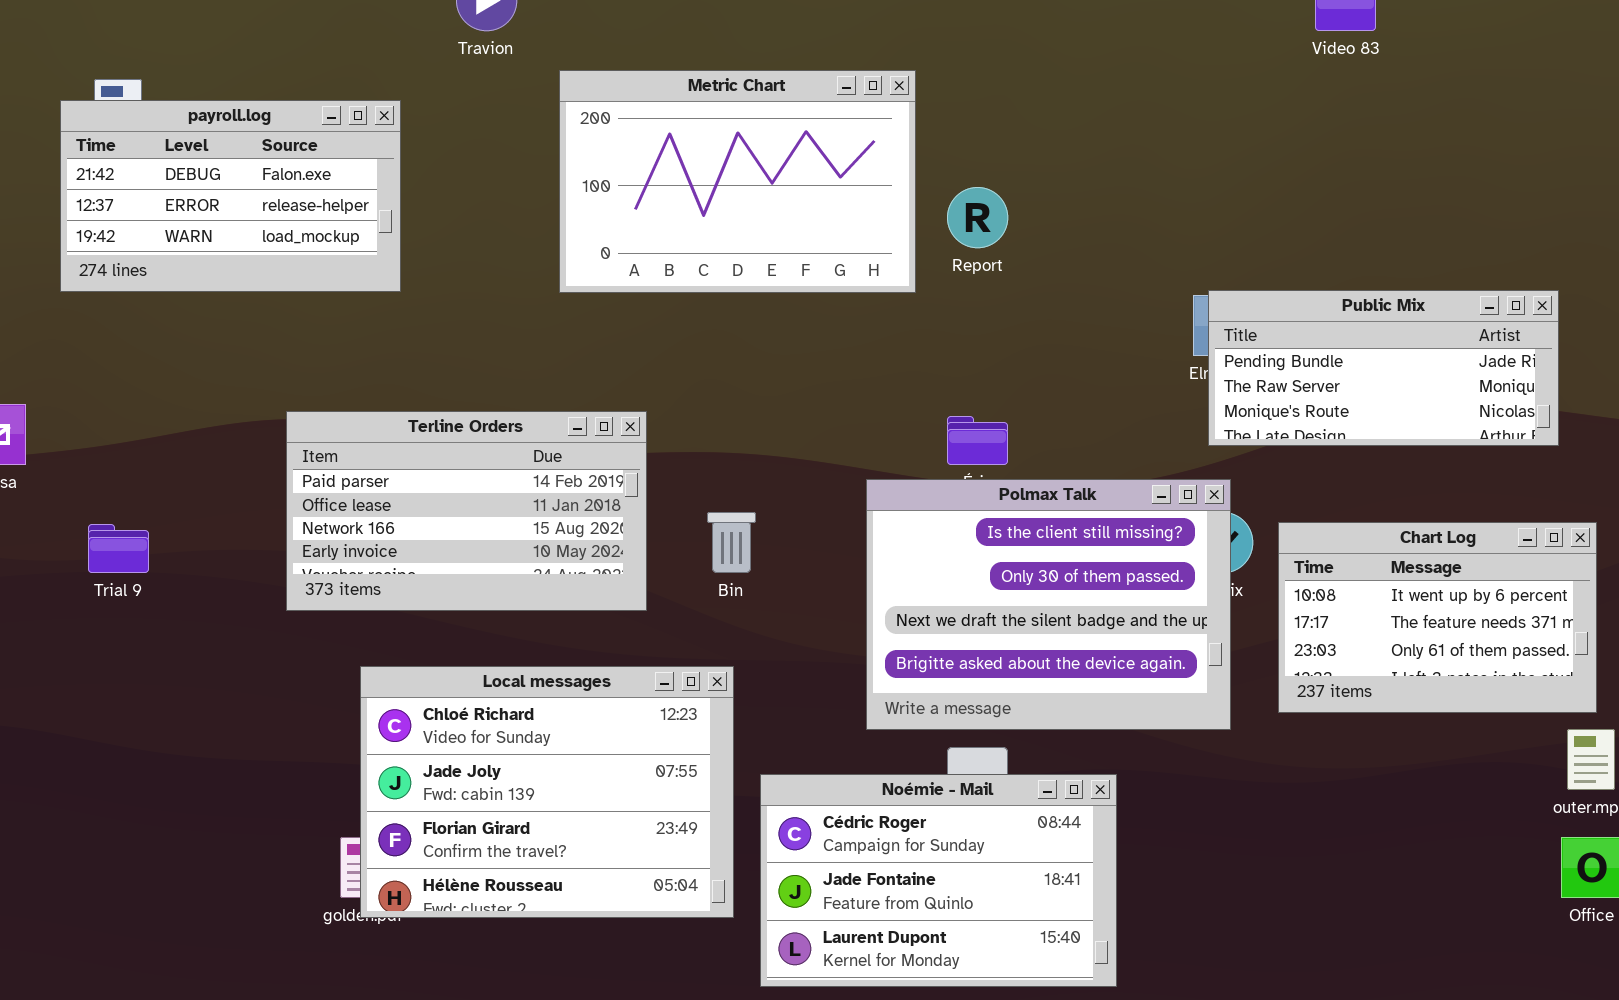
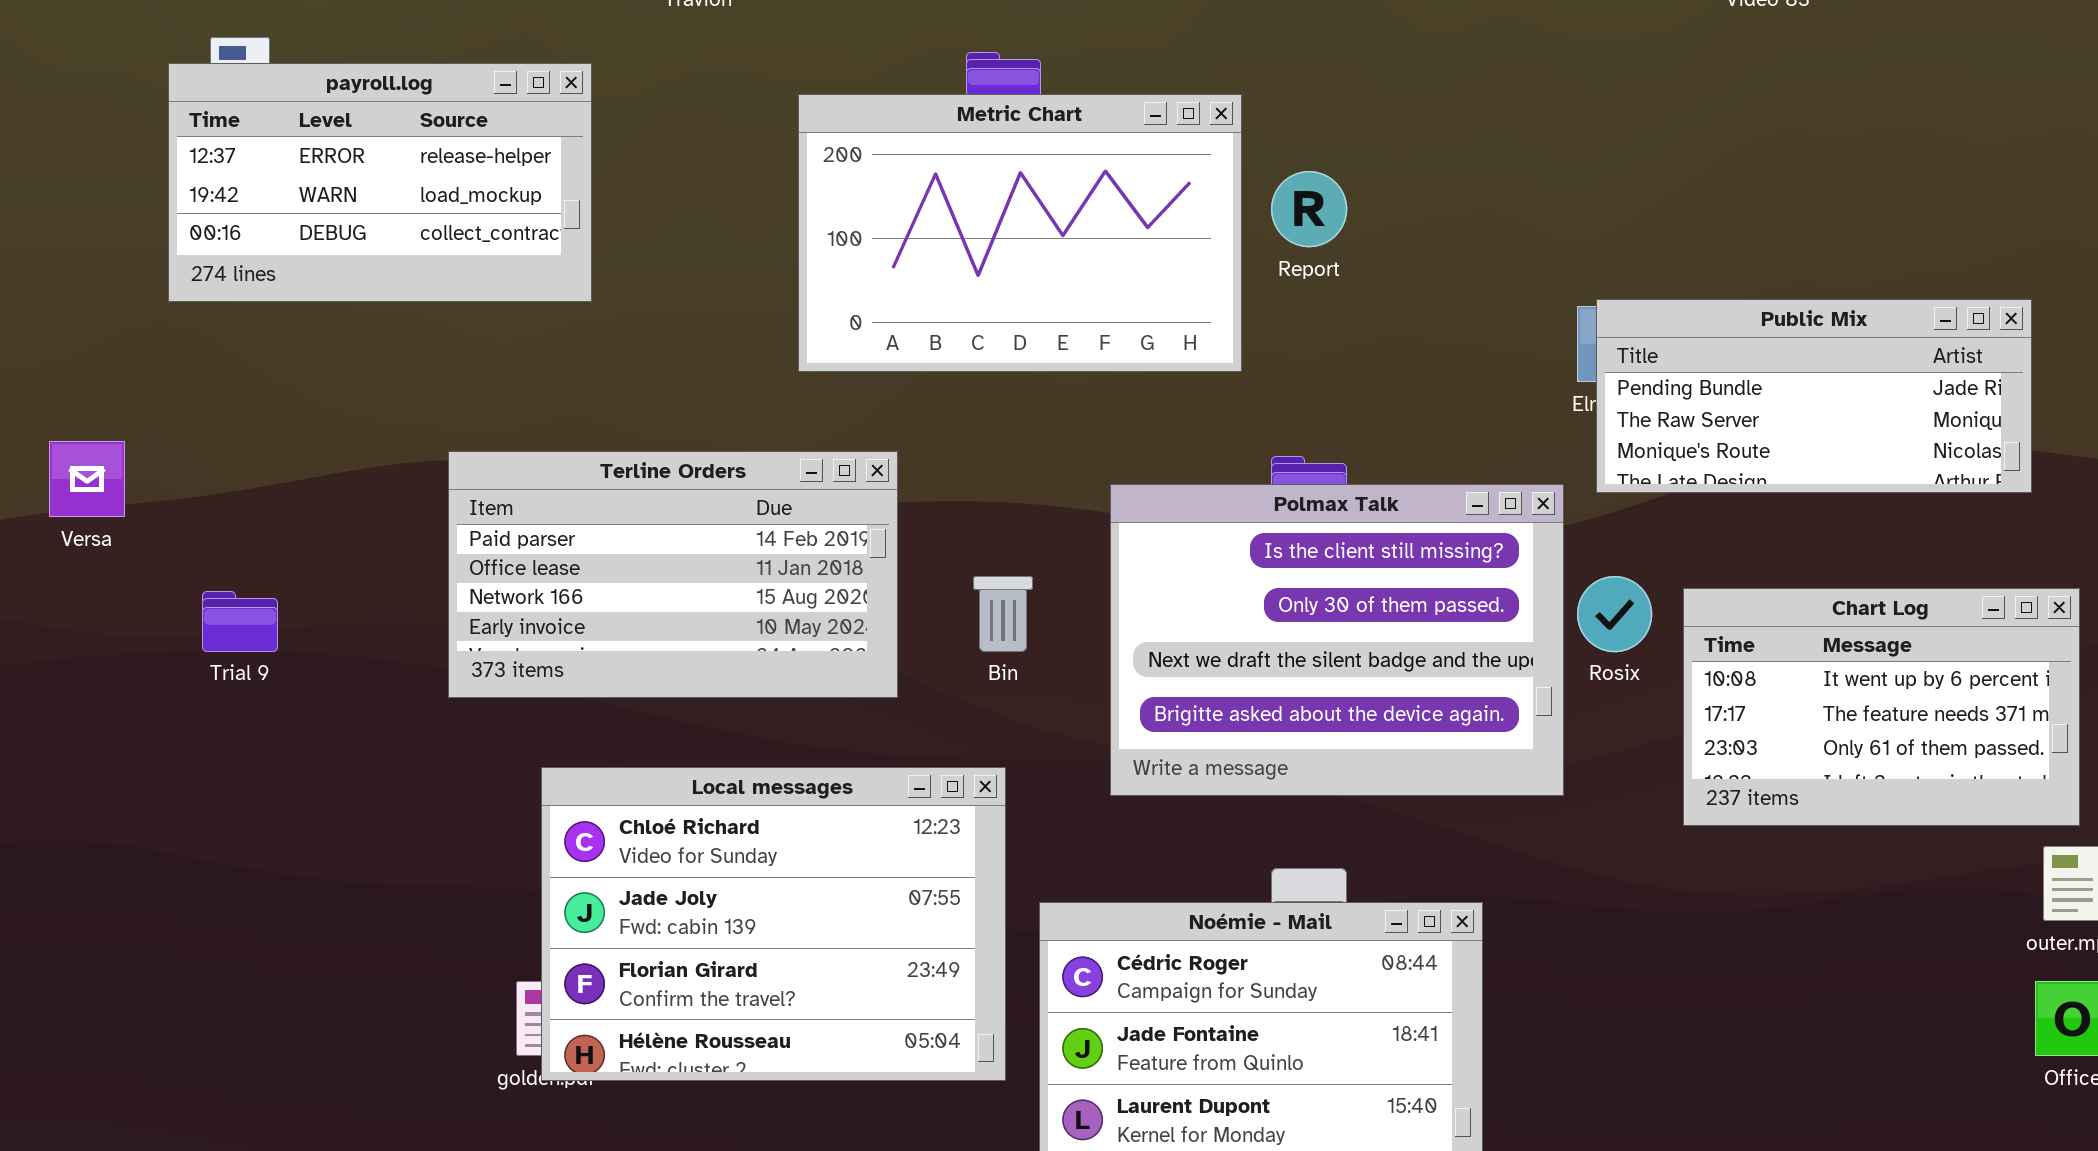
Metric Chart: [559,70,916,293] -> [798,94,1242,372], moved
payroll.log: [60,100,401,292] -> [168,63,592,302], scrolled down 1 row
Polmax Talk: [866,479,1231,730] -> [1110,484,1564,796], moved

